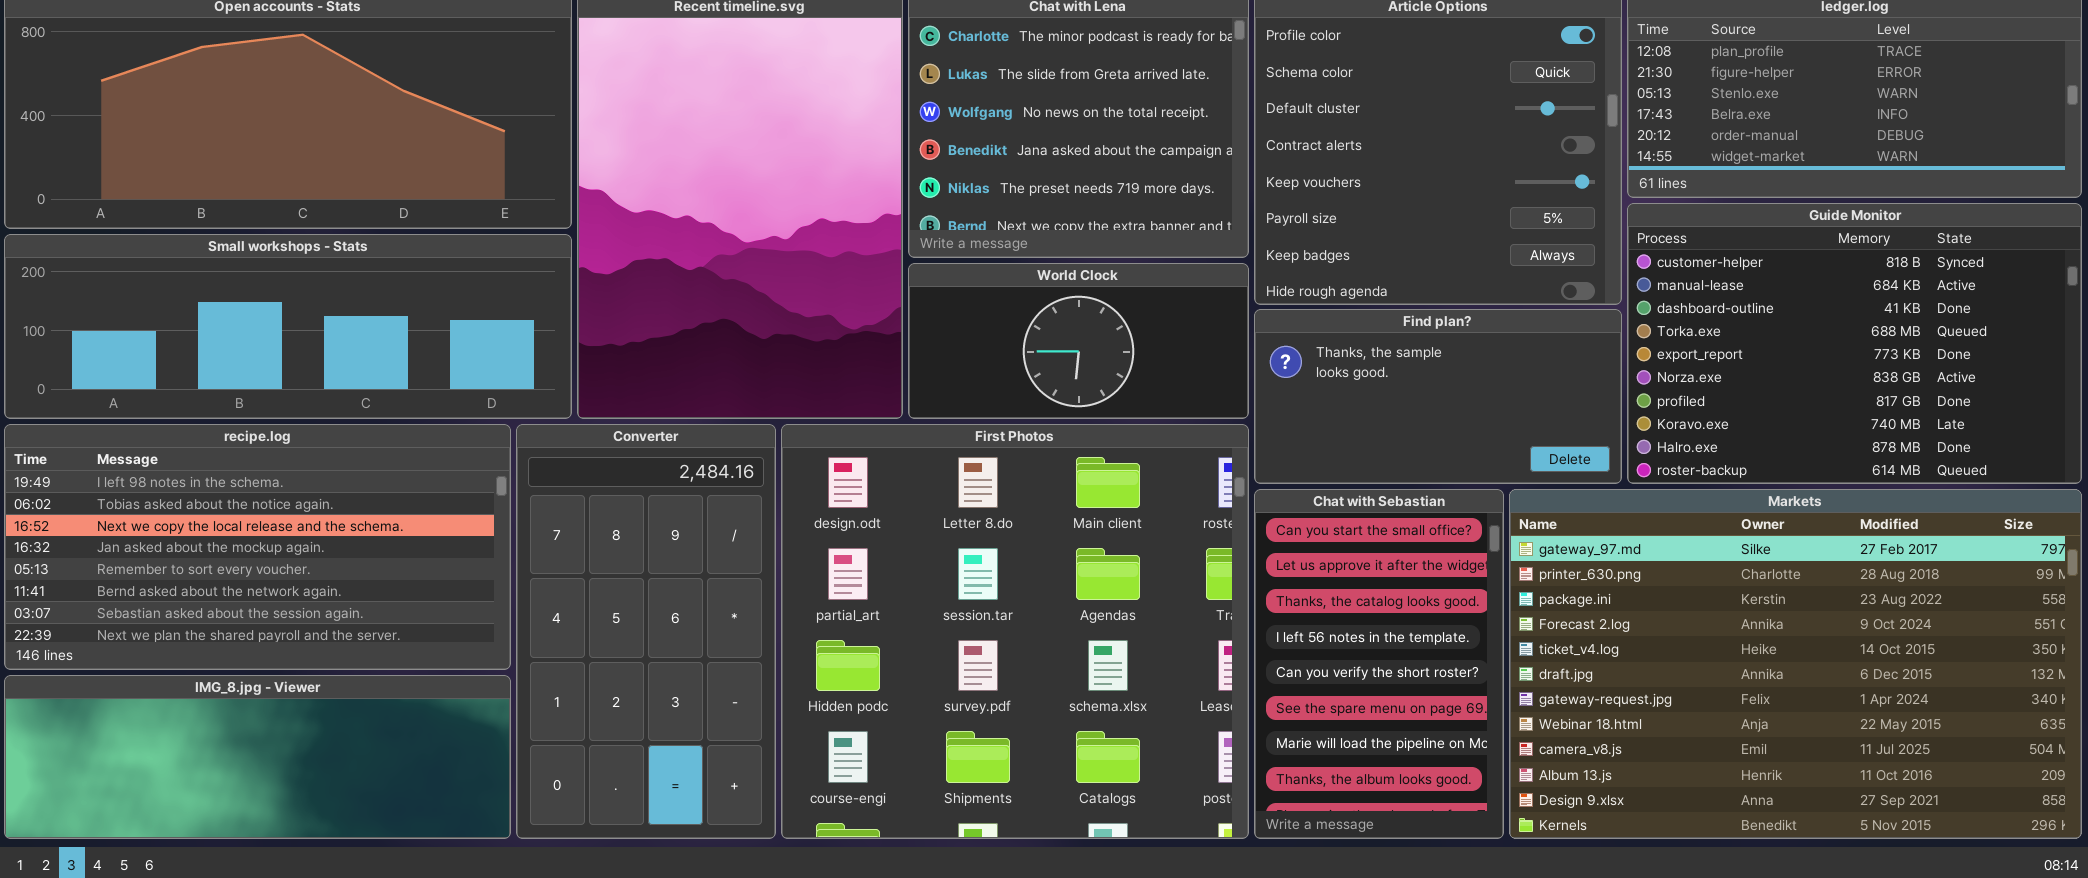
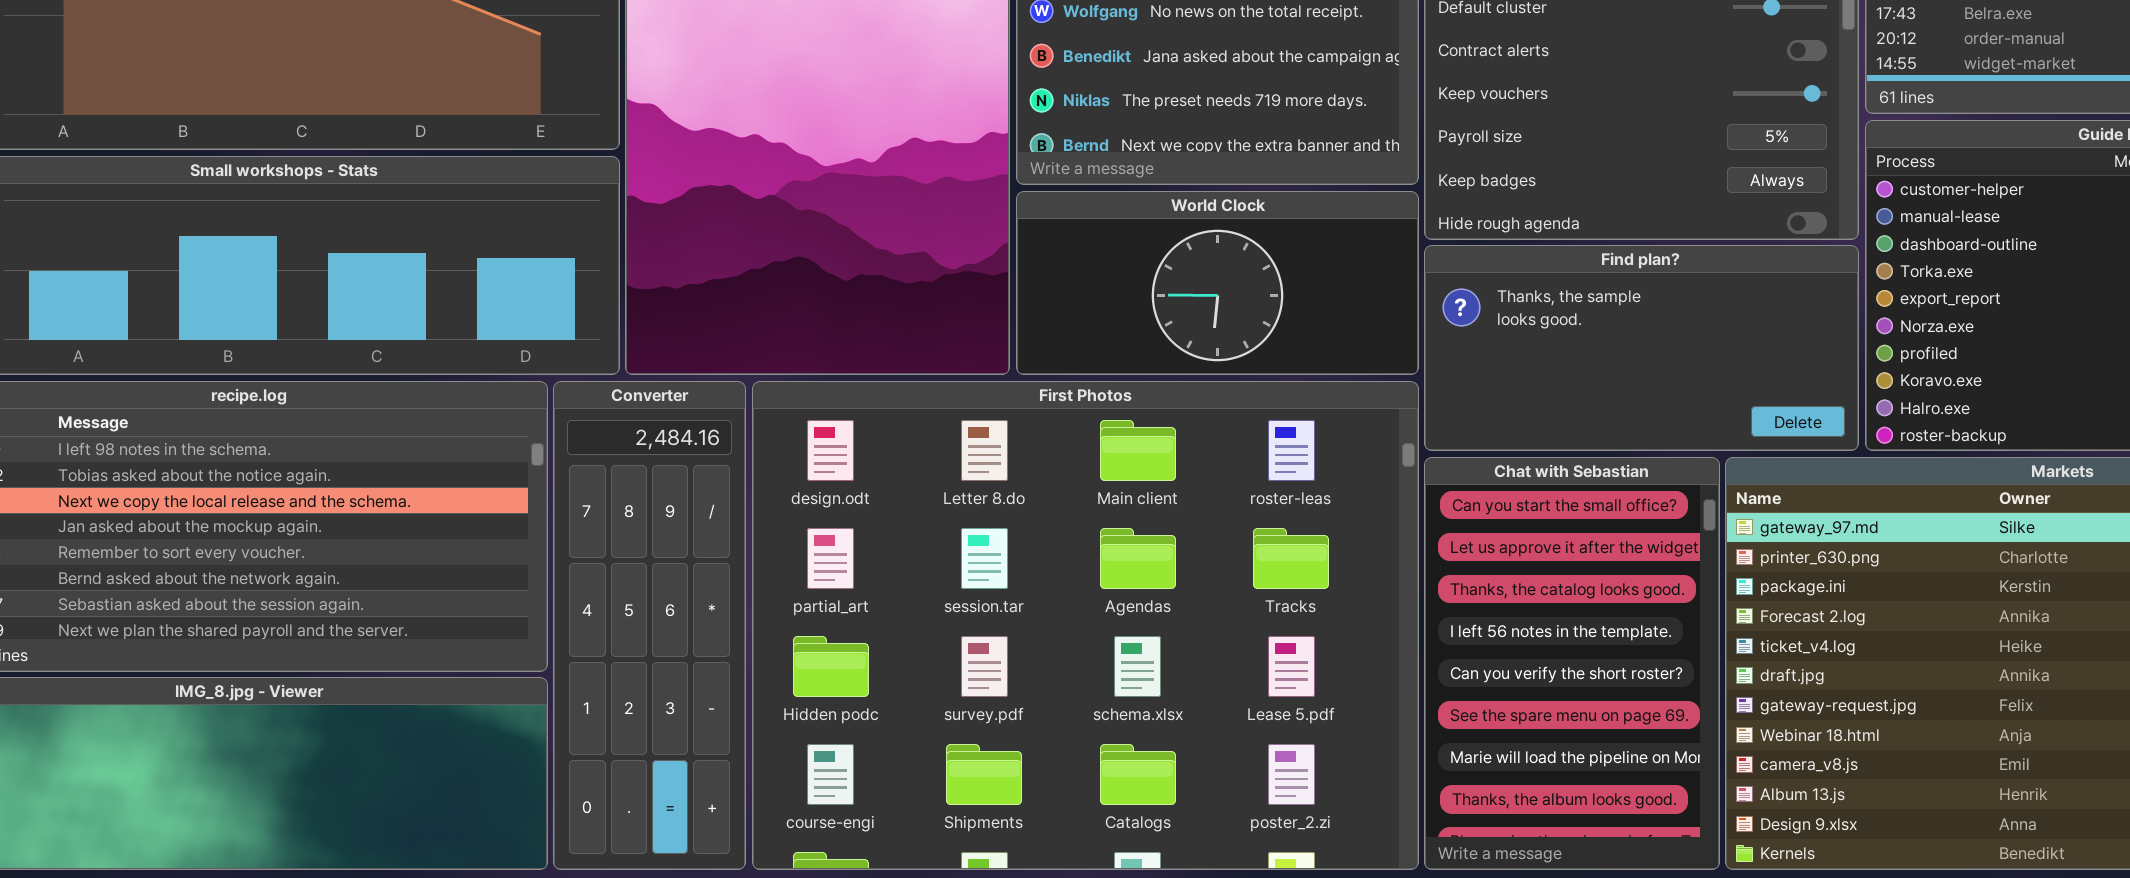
Converter: [516,424,776,839] -> [553,381,746,870], resized
First Photos: [781,424,1249,839] -> [752,381,1419,870], resized

